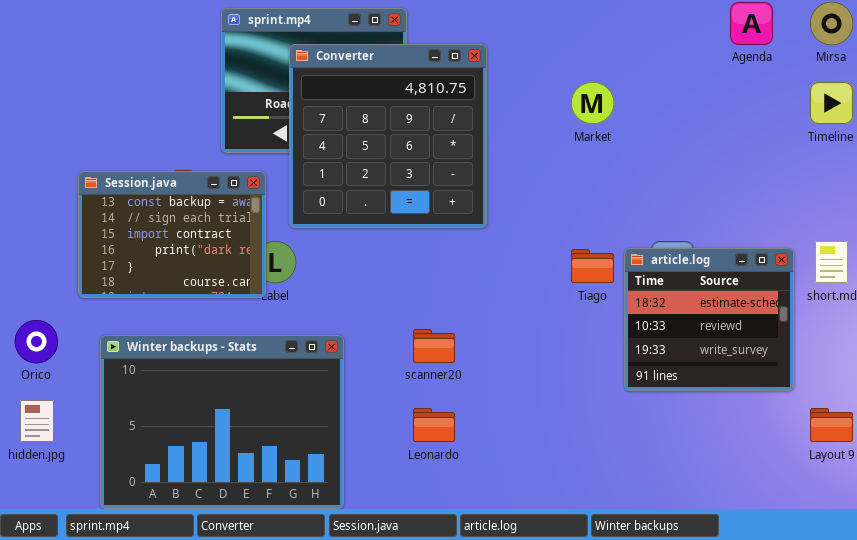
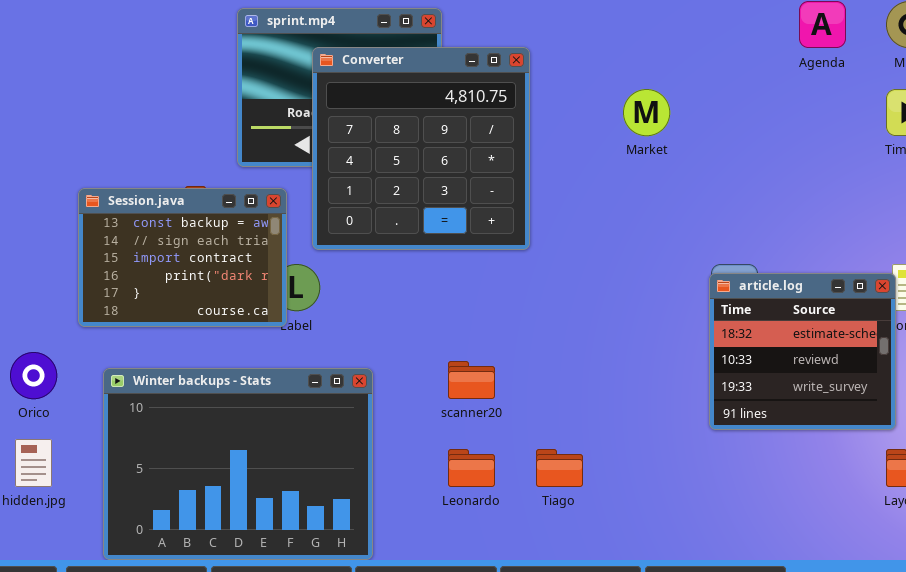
article.log: [624,248,794,391] -> [709,273,896,430], moved
Tiago: [571,249,614,283] -> [536,449,583,487], moved

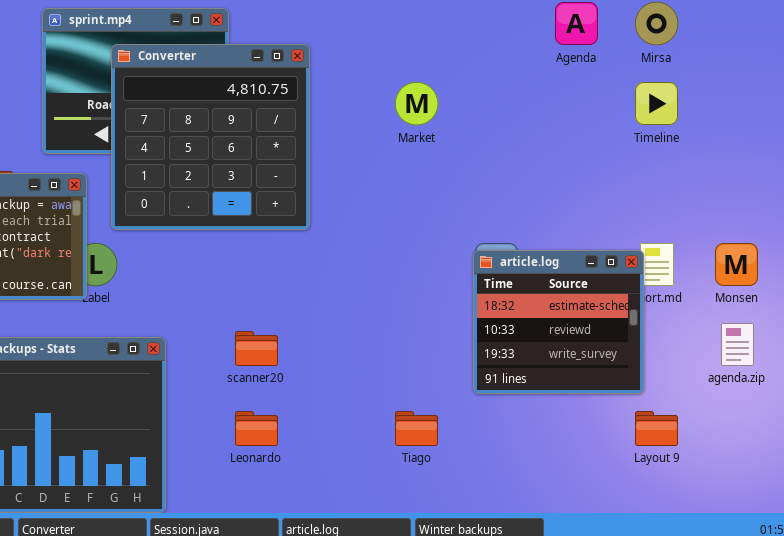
Tiago: [536,449,583,487] -> [395,411,438,446], moved

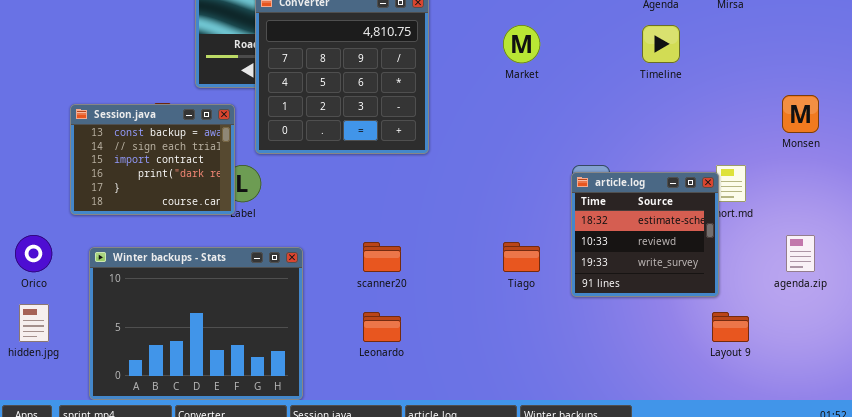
Timeline: [635,82,678,125] -> [642,25,680,63], moved
Monsen: [715,243,758,286] -> [782,95,819,133], moved
Tiago: [395,411,438,446] -> [503,242,540,272], moved

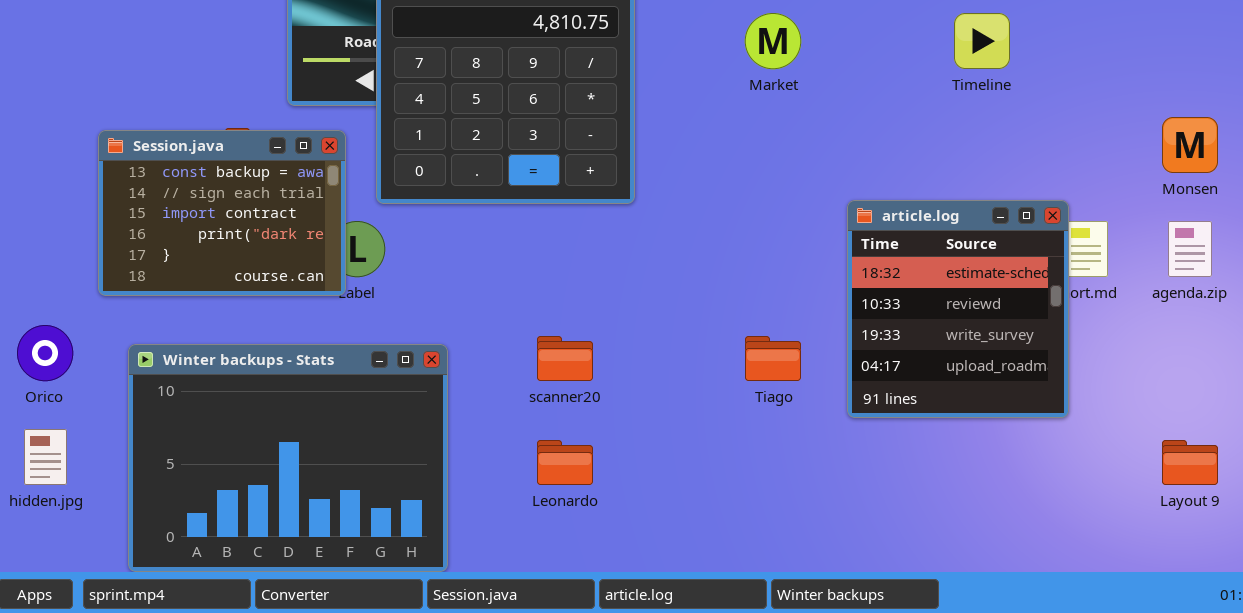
article.log: [571,172,719,297] -> [847,200,1069,418], resized
agenda.zip: [786,235,815,272] -> [1168,221,1212,277], moved
Layout 9: [712,312,749,342] -> [1162,440,1218,485], moved

